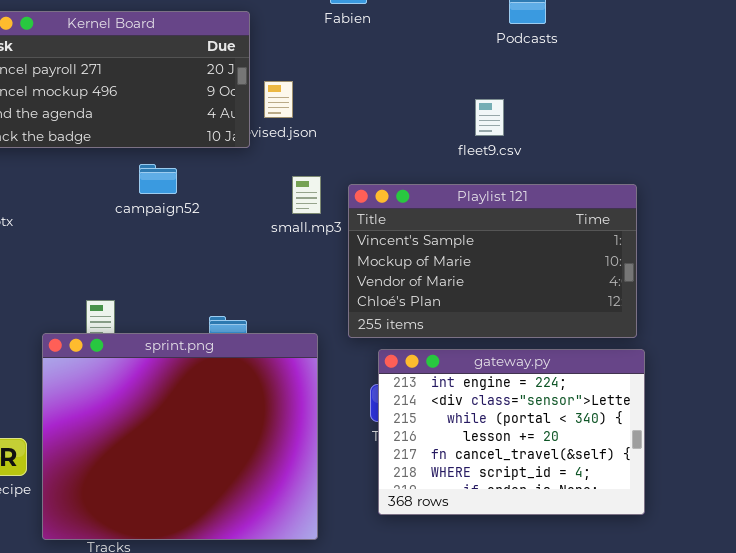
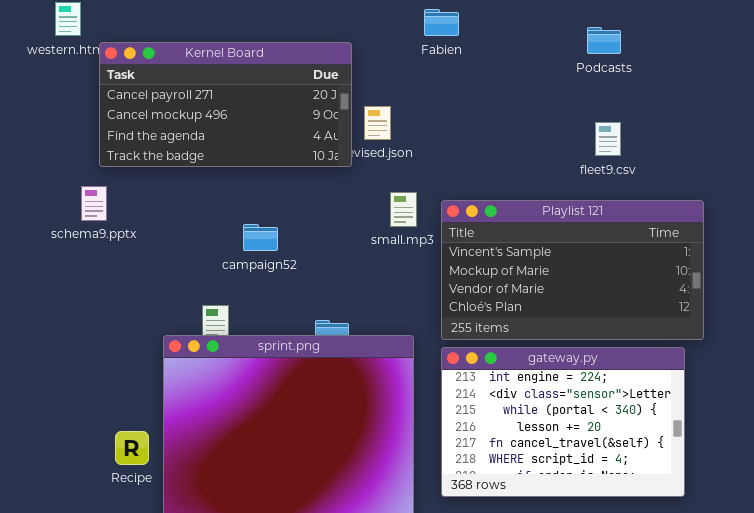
fleet9.csv: [475,99,504,136] -> [595,122,621,156], moved
campaign52: [139,164,177,194] -> [243,224,278,251], moved
gateway.py: [378,349,645,515] -> [441,347,685,497], moved

